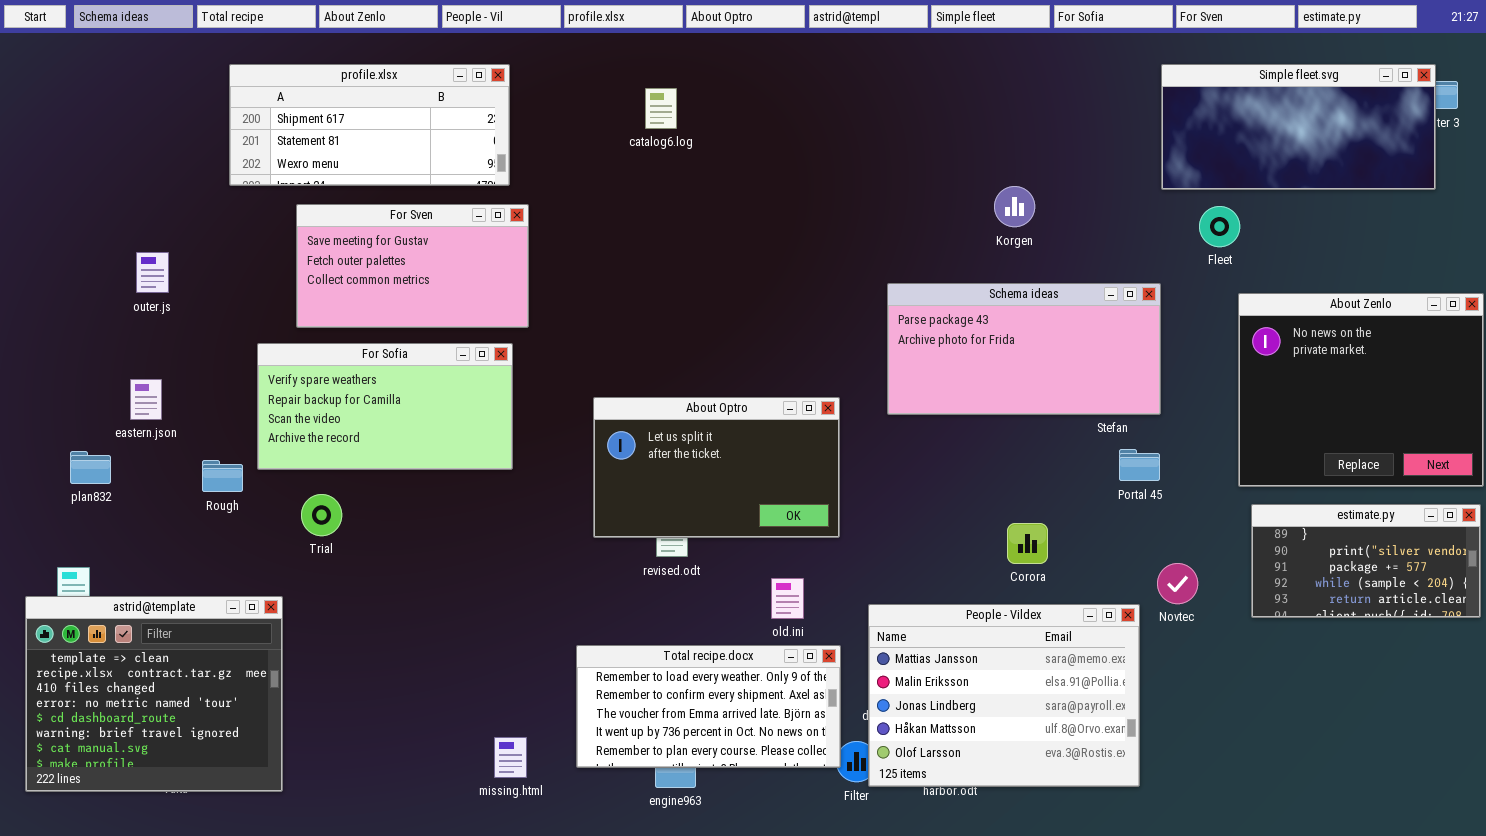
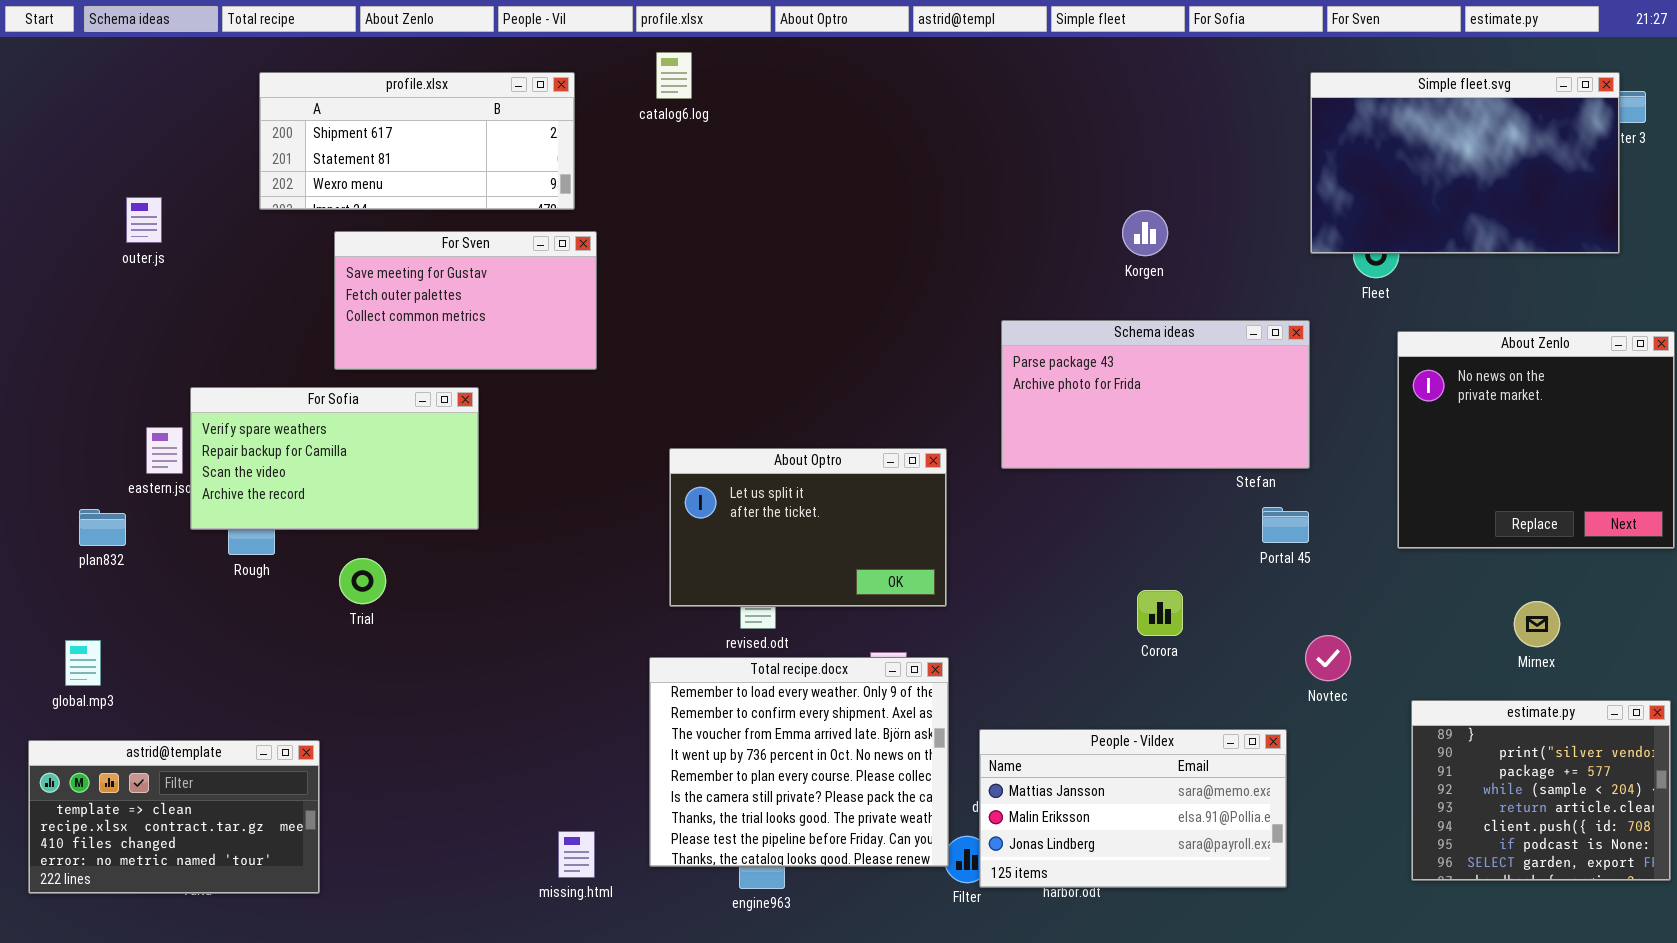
Simple fleet.svg: [1161,64,1436,190] -> [1310,72,1620,254], resized
catalog6.log: [645,88,677,129] -> [656,52,692,99], moved
outer.js: [136,252,169,293] -> [126,197,162,243], moved
For Sofia: [257,343,513,470] -> [190,387,479,530], moved
estimate.py: [1251,504,1481,618] -> [1411,700,1671,881], moved, resized
astrid@template: [25,596,283,792] -> [28,740,320,894], resized
People - Vildex: [868,604,1140,787] -> [979,729,1287,888], resized
Total recipe.docx: [576,645,841,768] -> [649,657,949,867], resized

